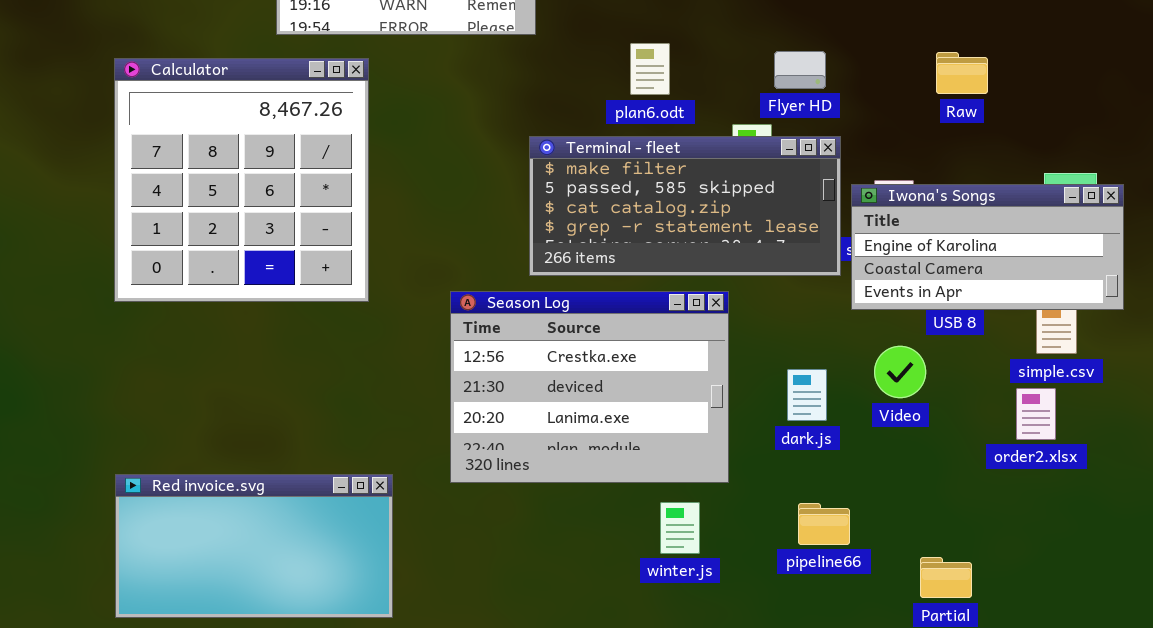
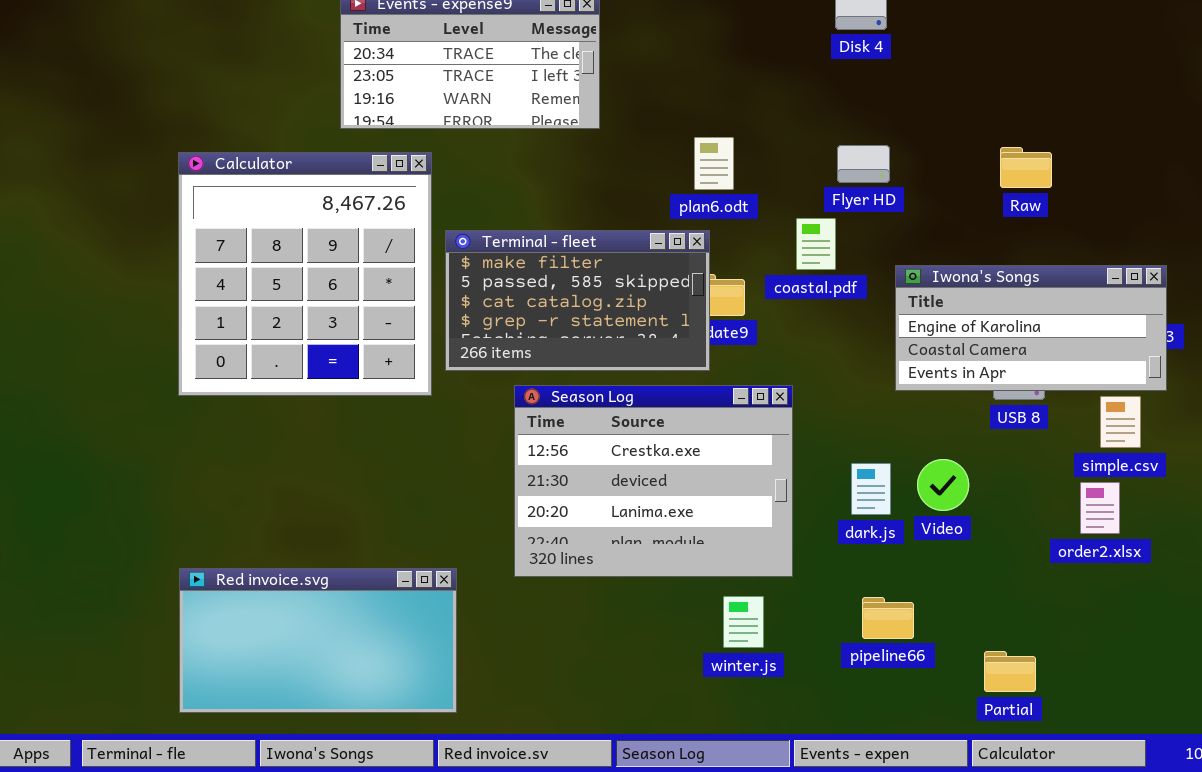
Terminal - fleet: [529,136,841,276] -> [445,230,710,371], moved, resized
Iwona's Songs: [851,184,1124,310] -> [895,265,1167,391], moved
Video: [874,346,926,398] -> [917,459,969,511], moved

